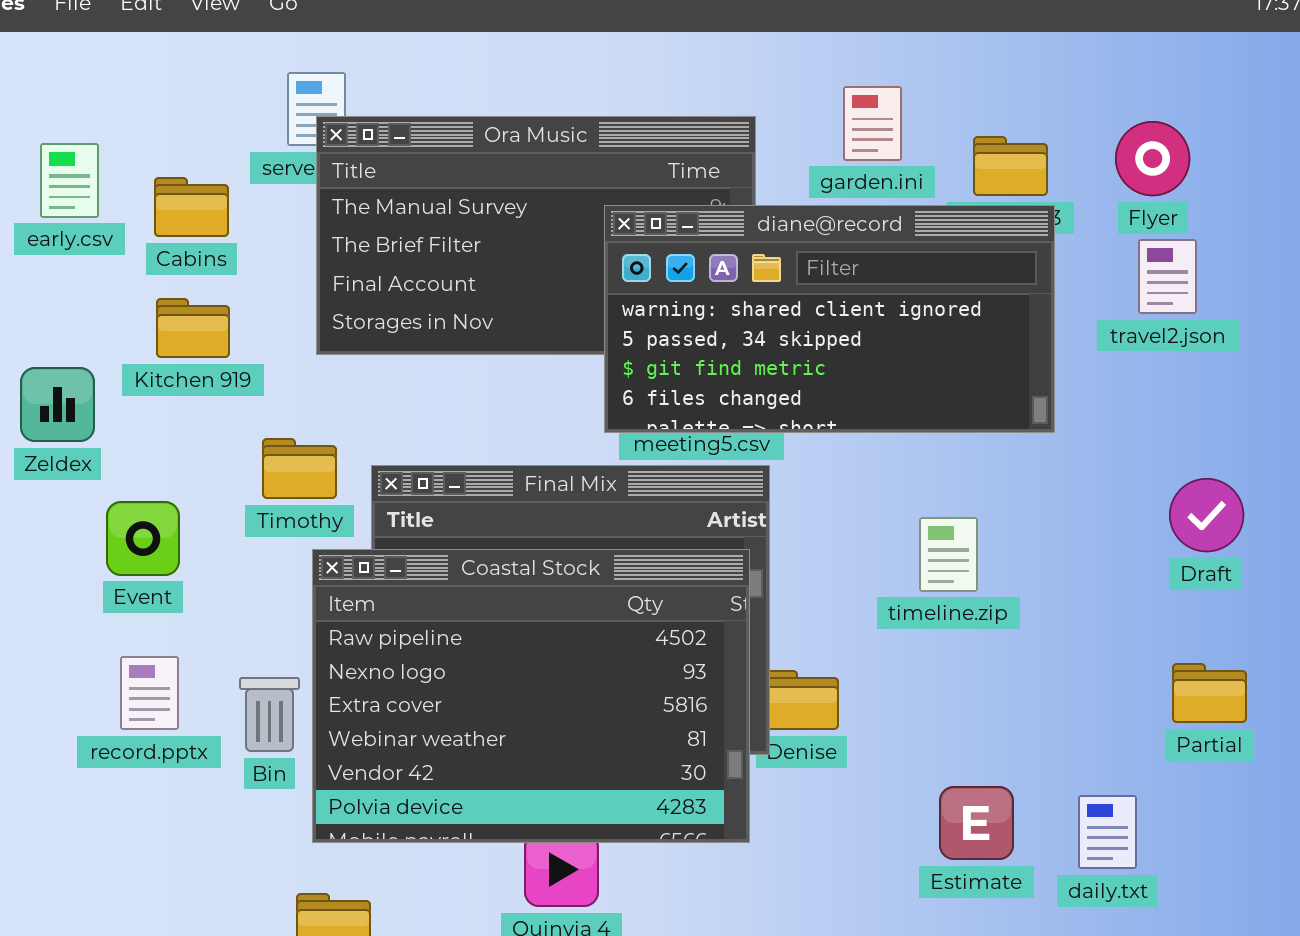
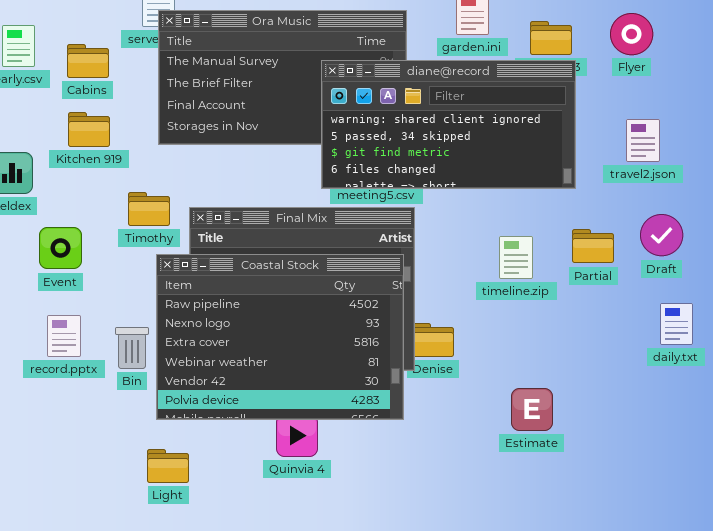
travel2.json: [1138,239,1197,314] -> [626,119,660,162], moved
Partial: [1172,663,1247,723] -> [572,229,614,263], moved
daily.txt: [1078,795,1137,869] -> [660,303,693,345], moved

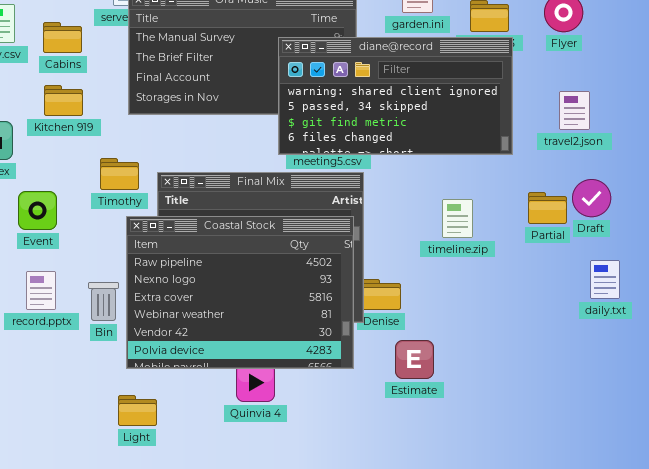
Partial: [572,229,614,263] -> [528,192,567,224], moved
Estimate: [511,388,553,431] -> [395,340,434,379], moved

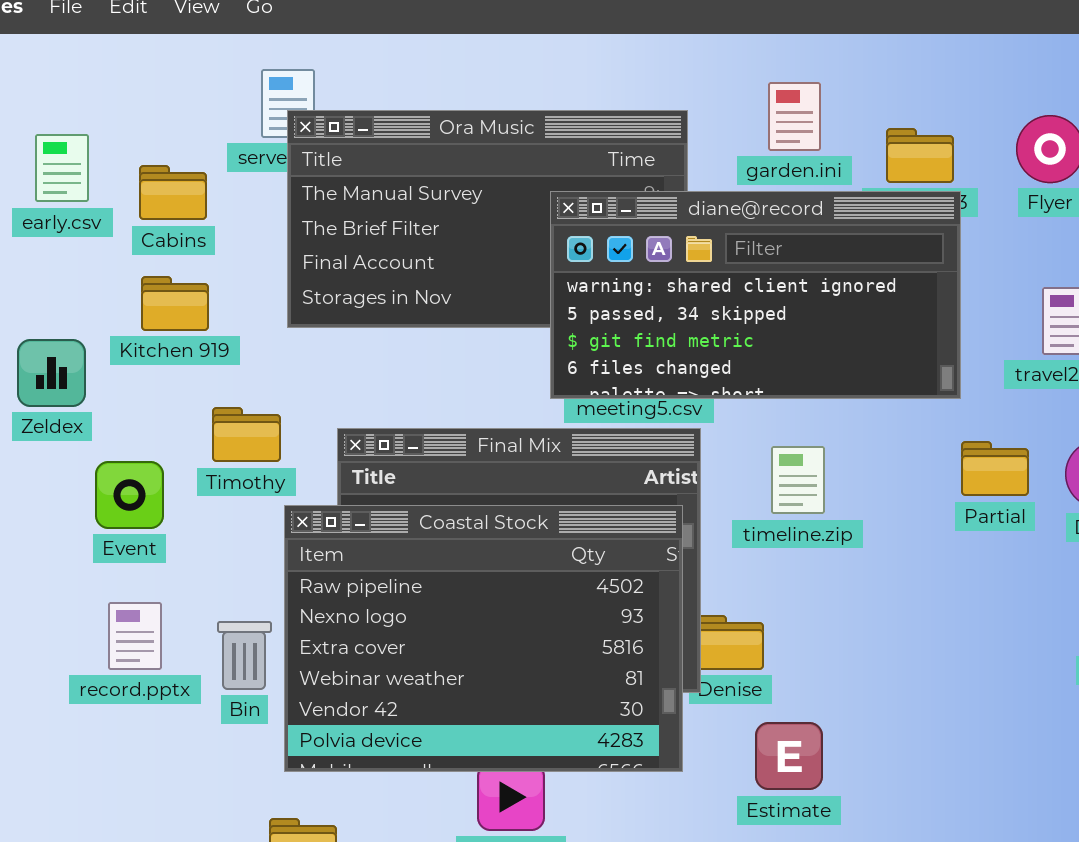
Timothy: [100,158,139,190] -> [212,407,281,462], moved
Partial: [528,192,567,224] -> [961,441,1029,496], moved
timeline.zip: [442,199,473,238] -> [771,446,825,514], moved

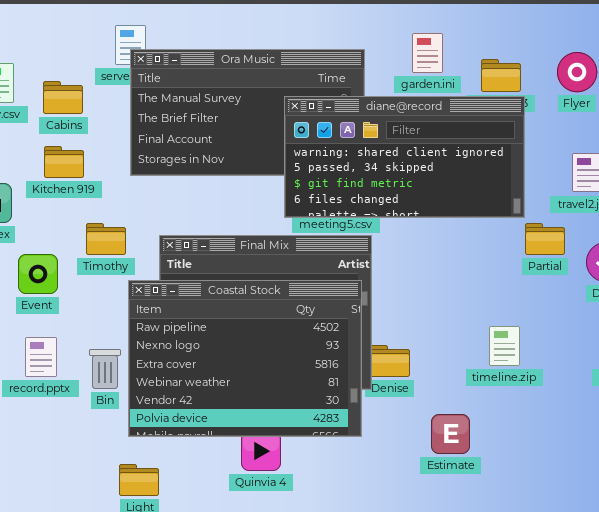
Partial: [961,441,1029,496] -> [525,223,565,255], moved
timeline.zip: [771,446,825,514] -> [489,326,520,366], moved
Estimate: [755,722,823,790] -> [431,414,470,454], moved

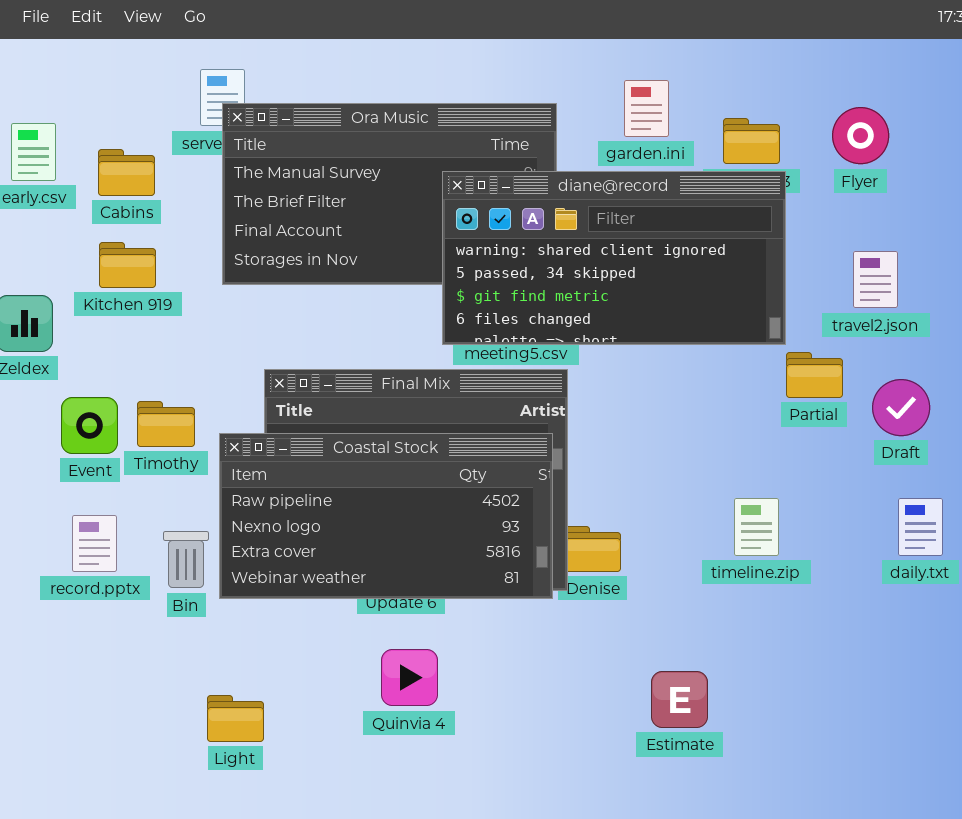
Timothy: [86,223,126,255] -> [137,401,195,447], moved
Coastal Stock: [128,280,362,437] -> [219,433,553,599], resized
Estimate: [431,414,470,454] -> [651,671,708,728], moved

